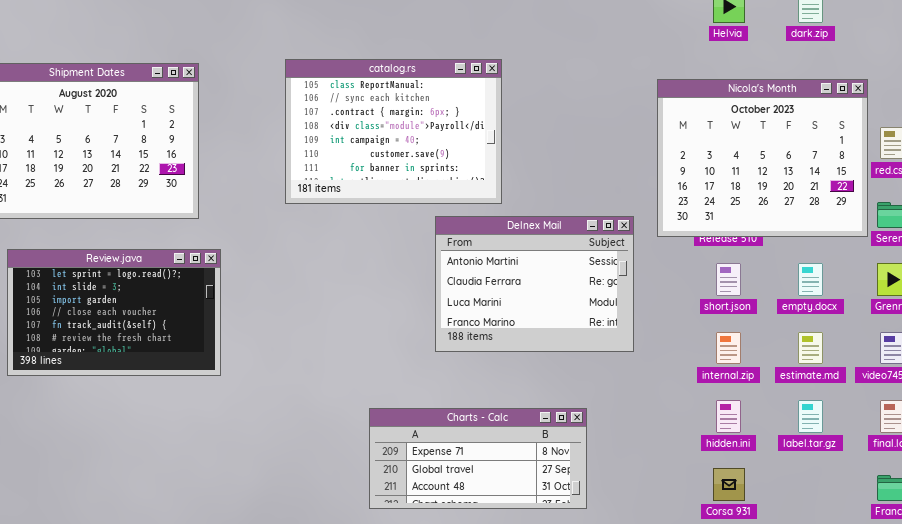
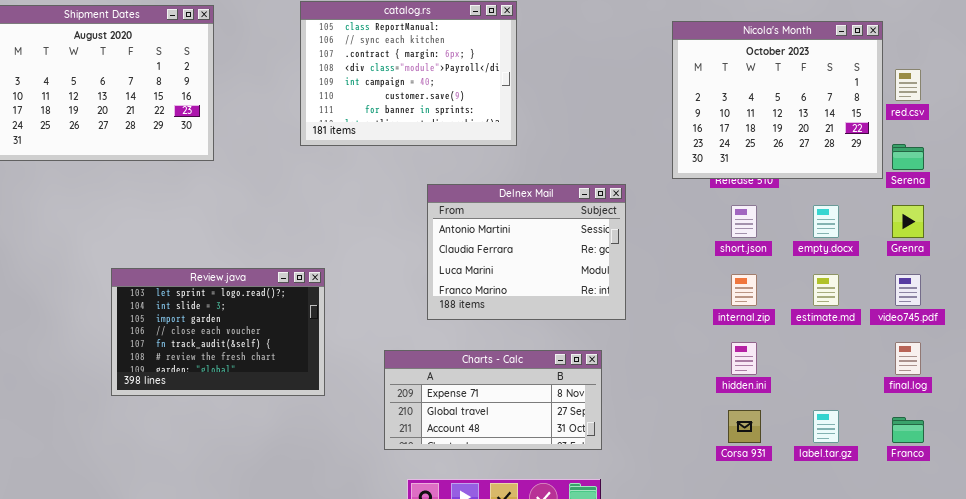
Delnex Mail: [435,216,634,352] -> [427,184,626,320], moved
Review.java: [7,249,221,376] -> [111,268,325,396], moved
label.tar.gz: [798,400,823,433] -> [813,410,839,443], moved

